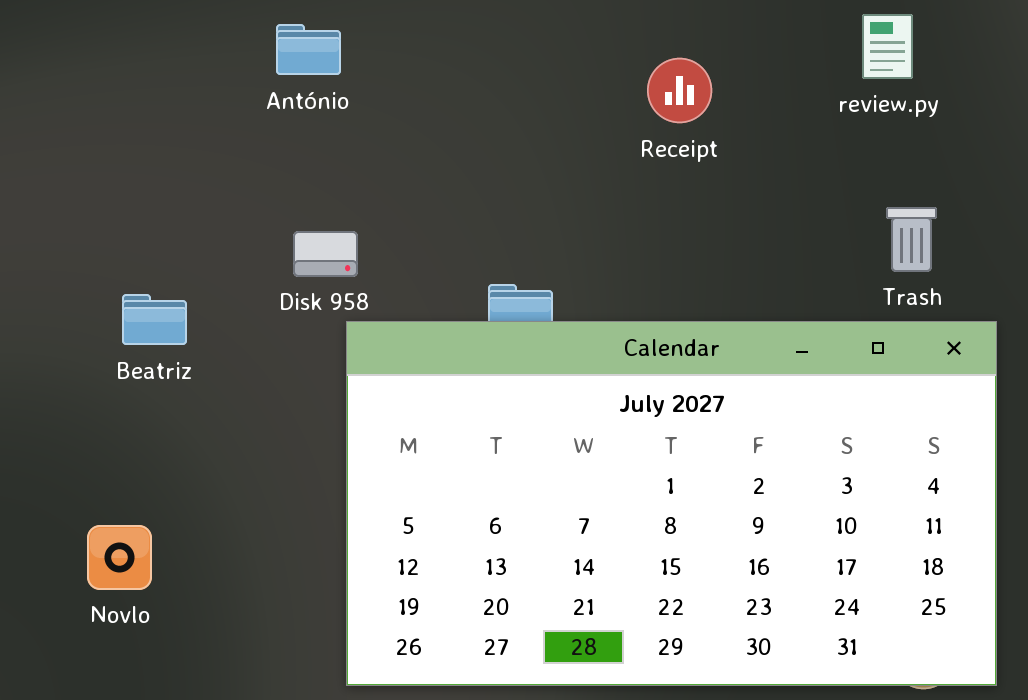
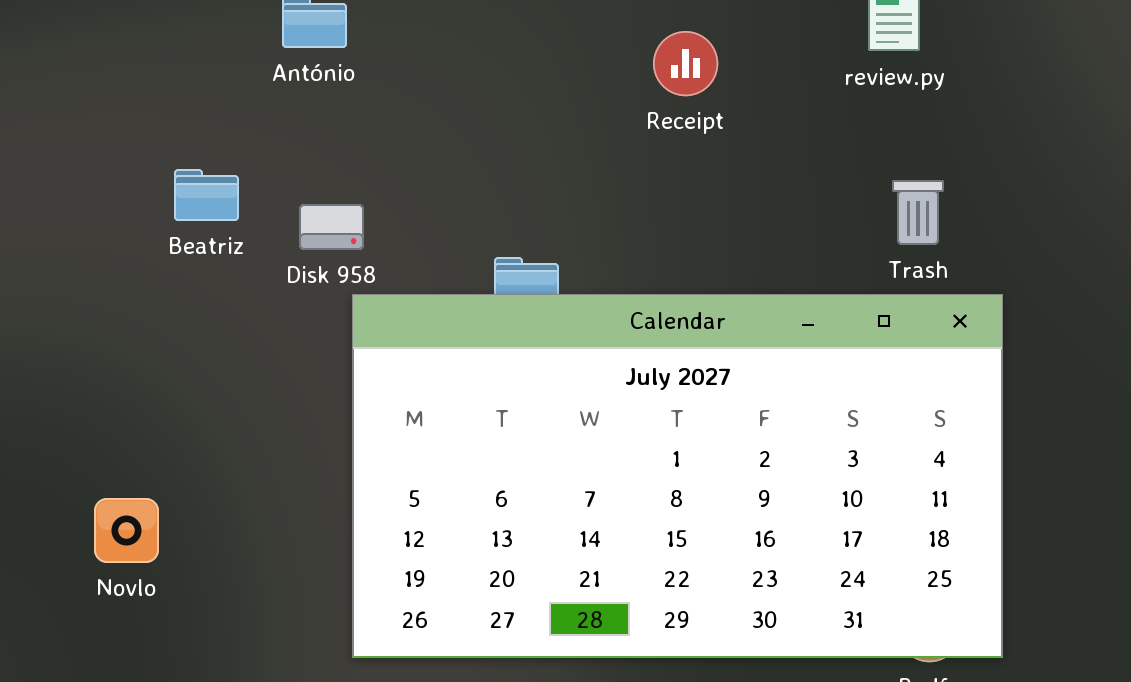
Beatriz: [122,294,187,345] -> [174,169,239,221], moved

